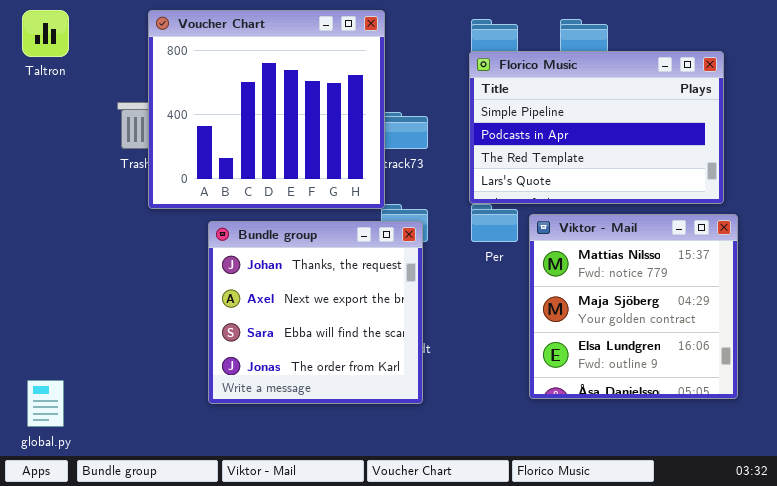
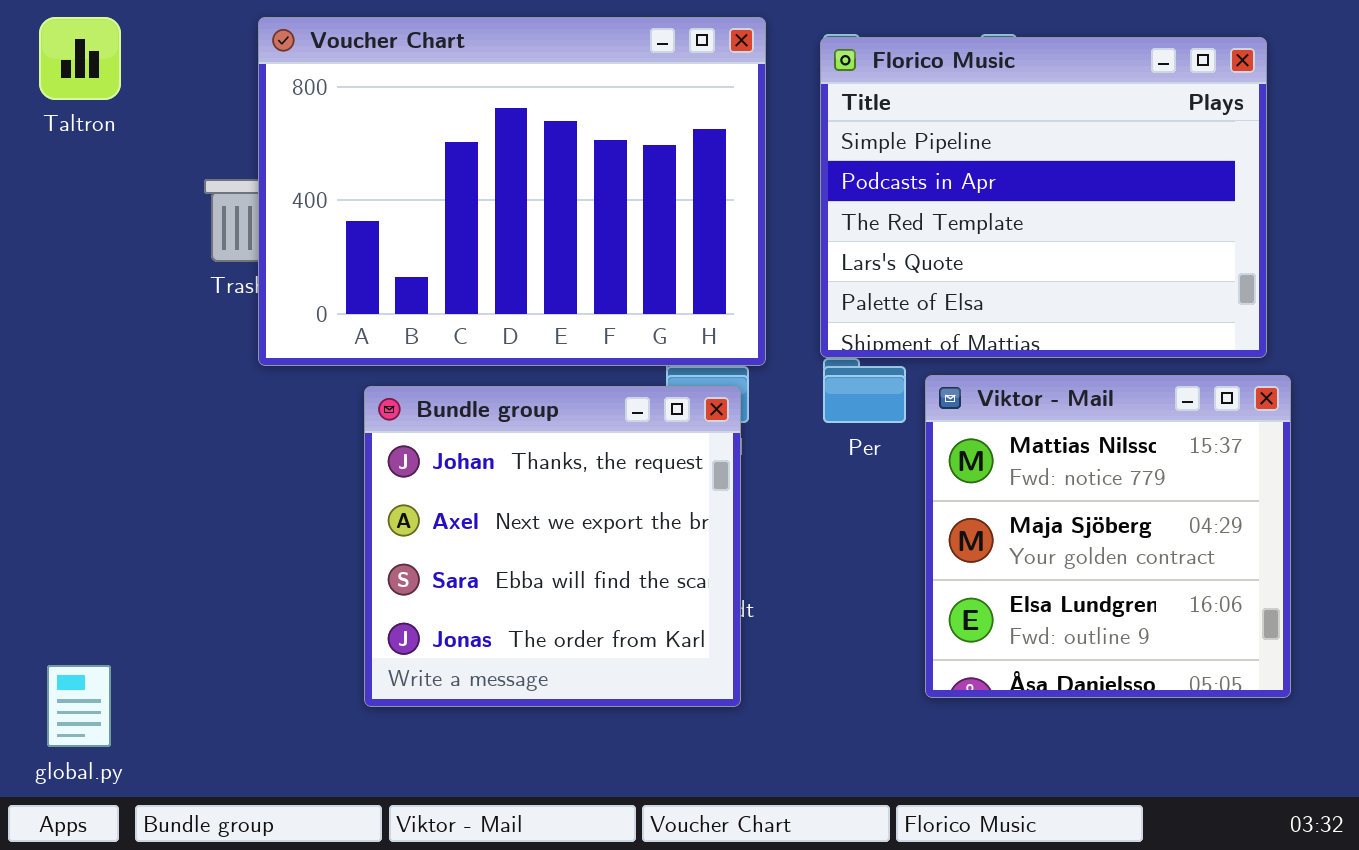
Voucher Chart: [148,10,385,209] -> [258,17,766,366], resized
Florico Music: [469,51,724,204] -> [820,37,1267,358], resized

